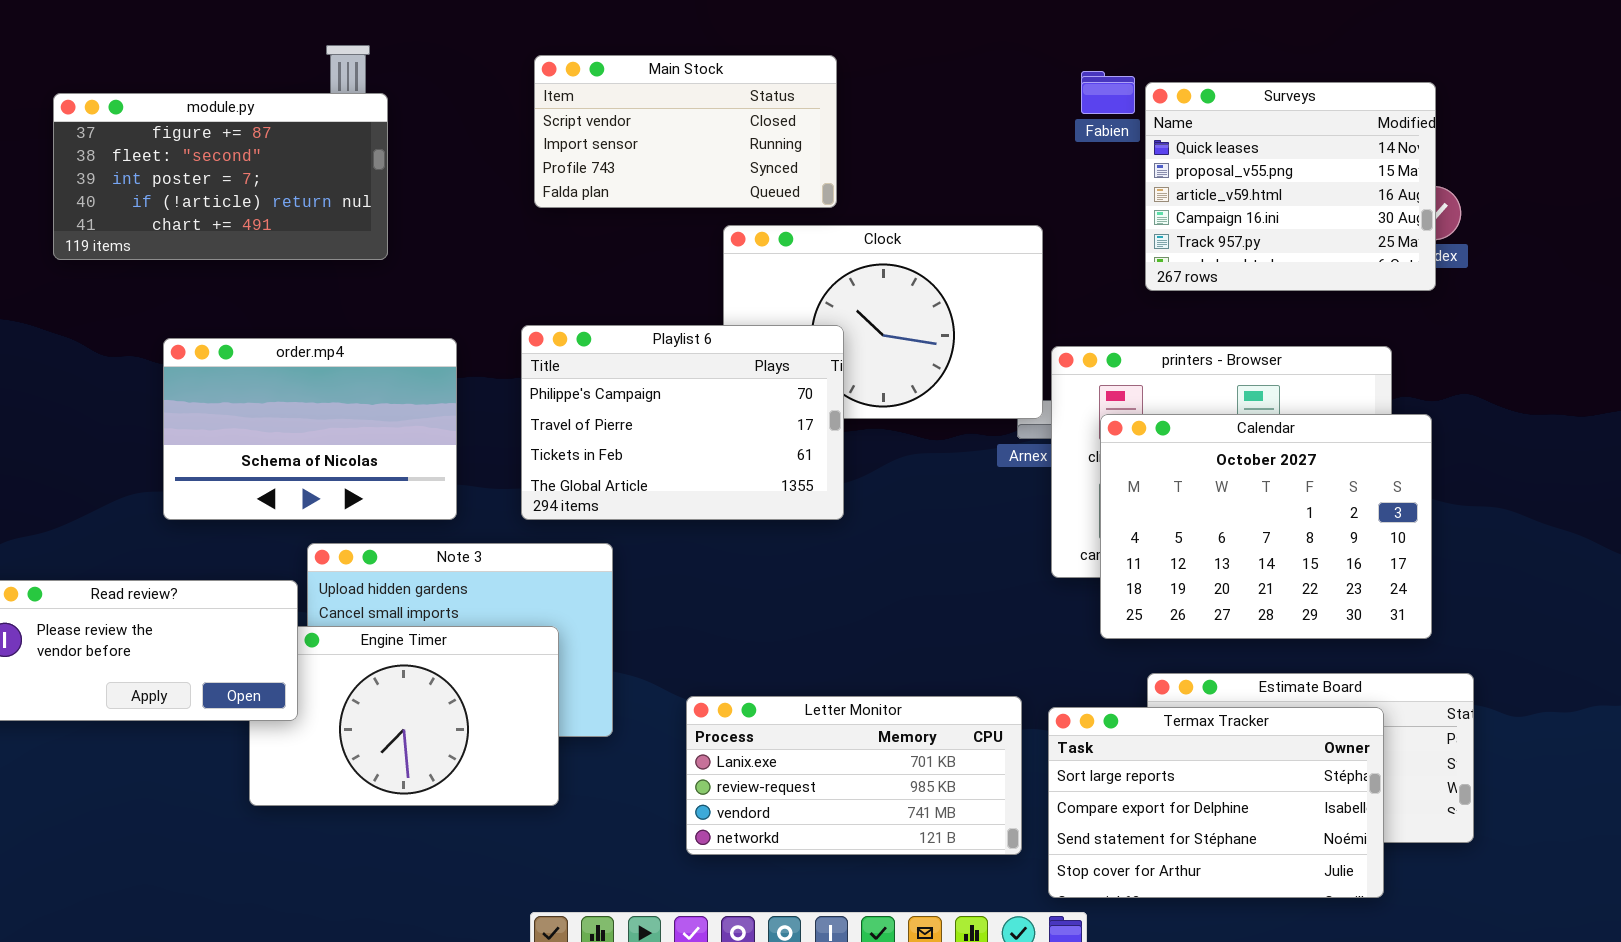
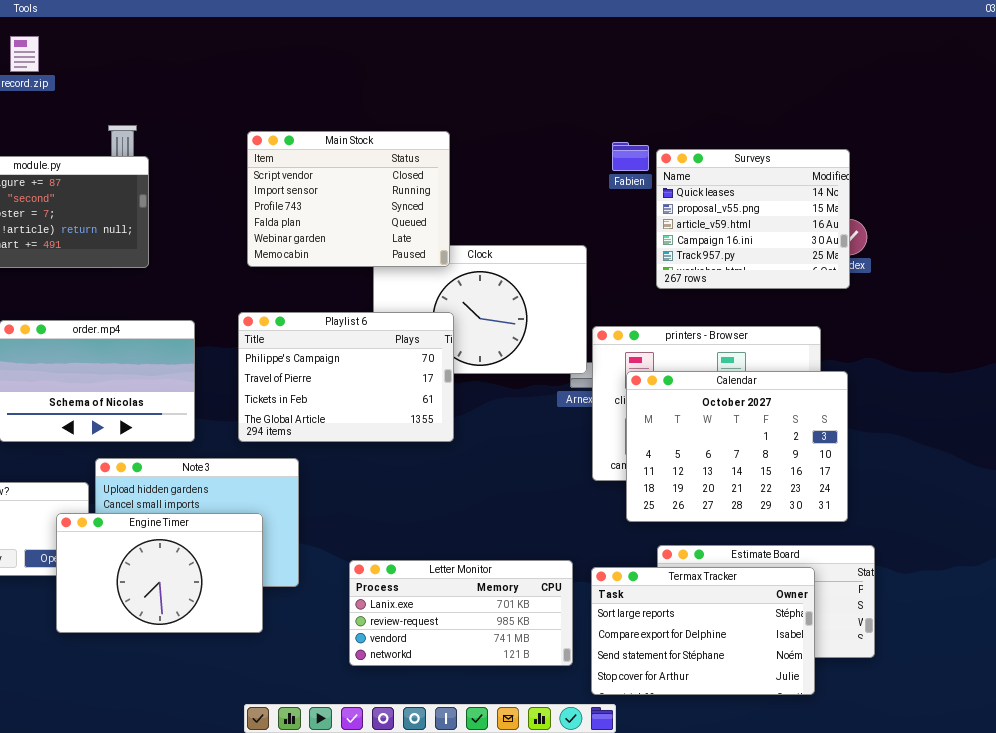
Main Stock: [534,55,837,208] -> [247,131,450,267], resized
Engine Timer: [249,626,559,806] -> [56,513,263,633], raised

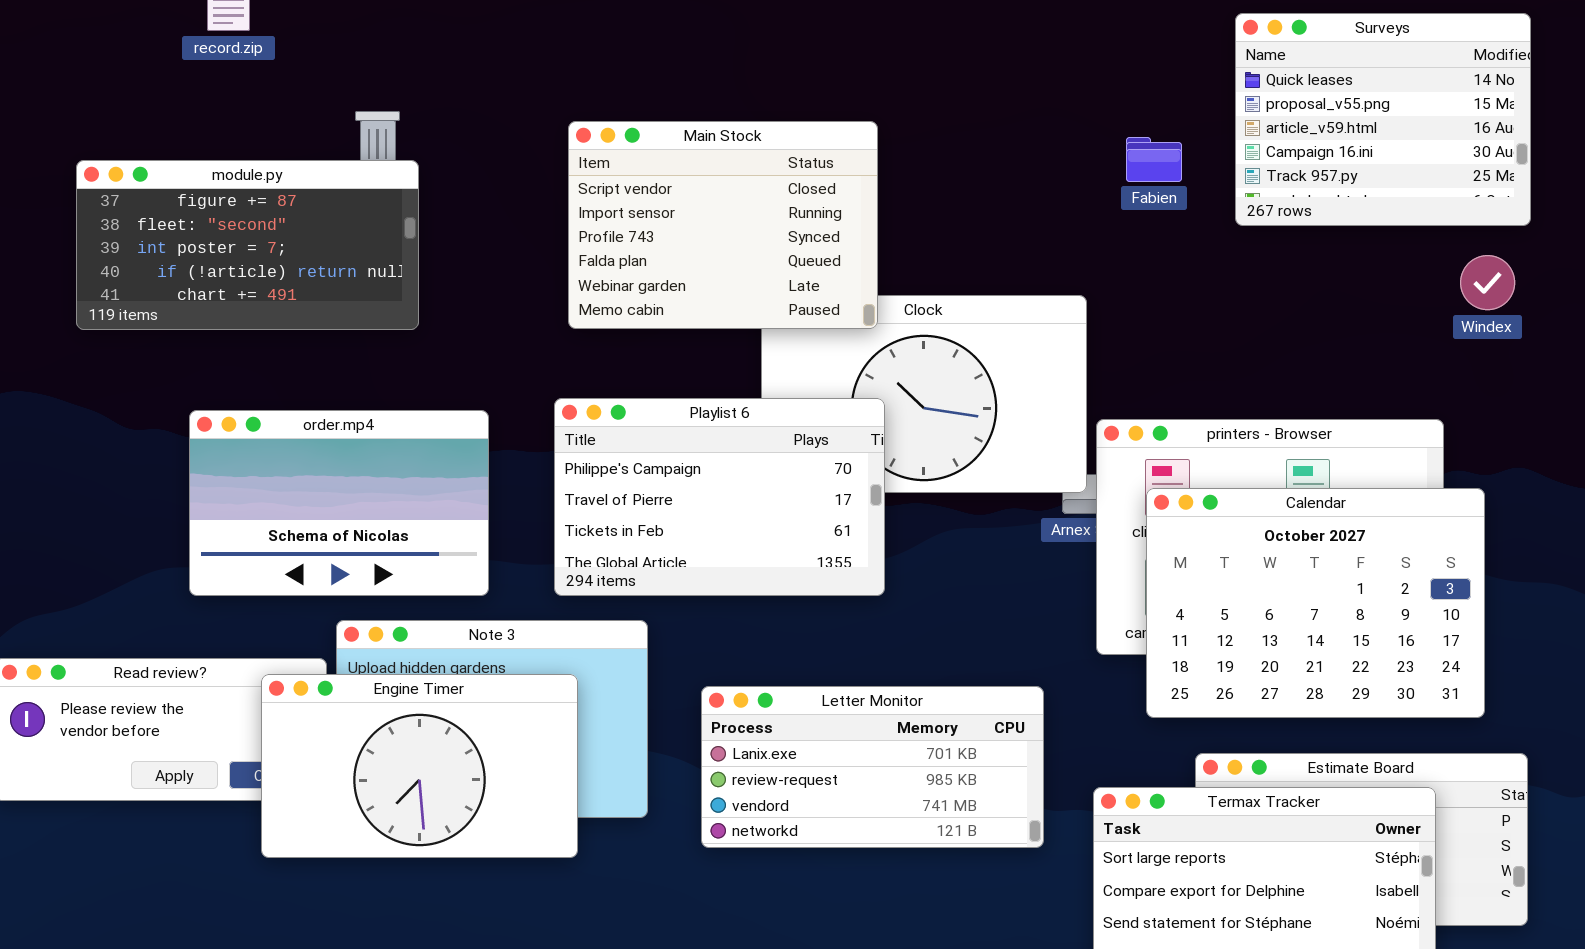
Surveys: [656,149,850,289] -> [1235,13,1531,226], moved
Engine Timer: [56,513,263,633] -> [261,674,578,858], moved
Letter Monitor: [349,560,573,666] -> [701,686,1044,848], moved

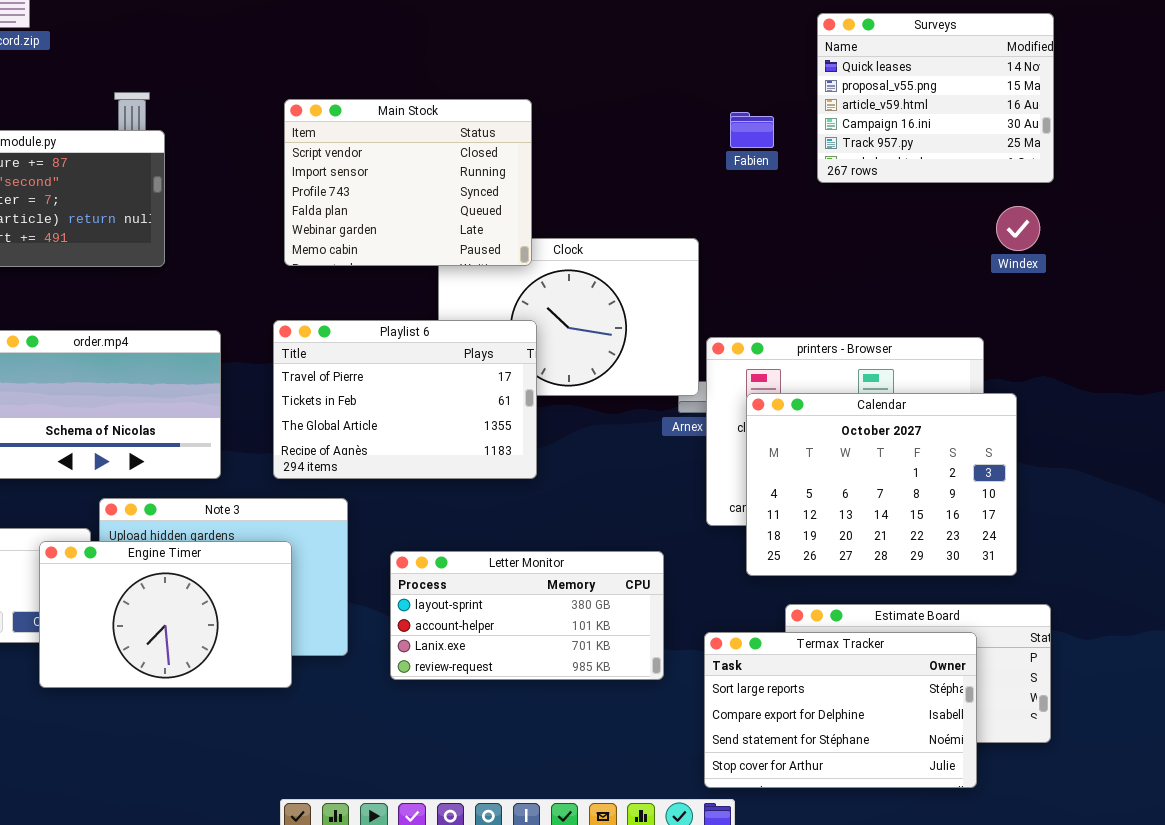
Playlist 6: [554,398,885,596] -> [273,320,537,479], scrolled down 1 row
Letter Monitor: [701,686,1044,848] -> [390,551,664,680], scrolled up 2 rows

